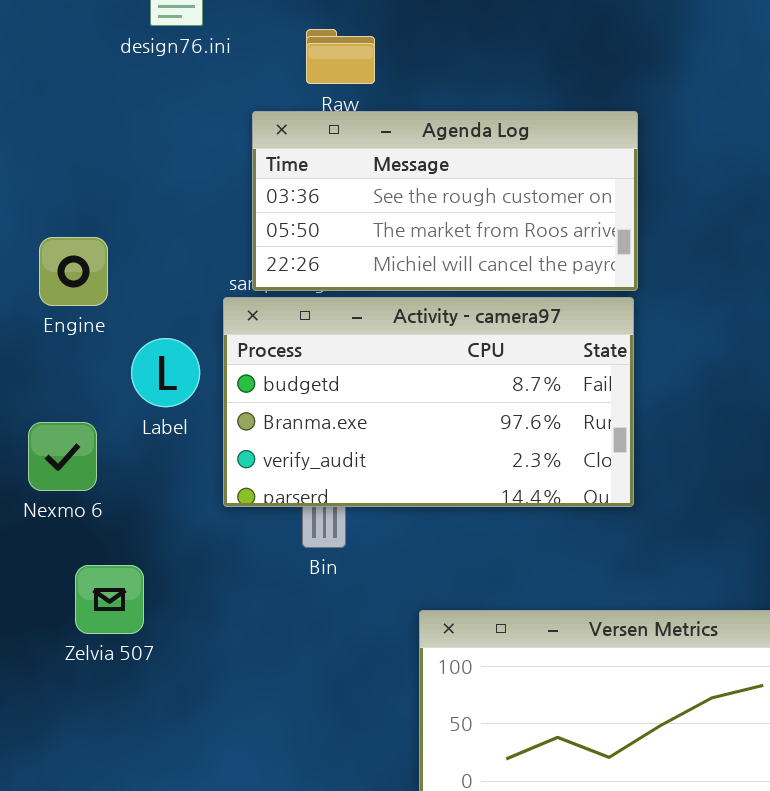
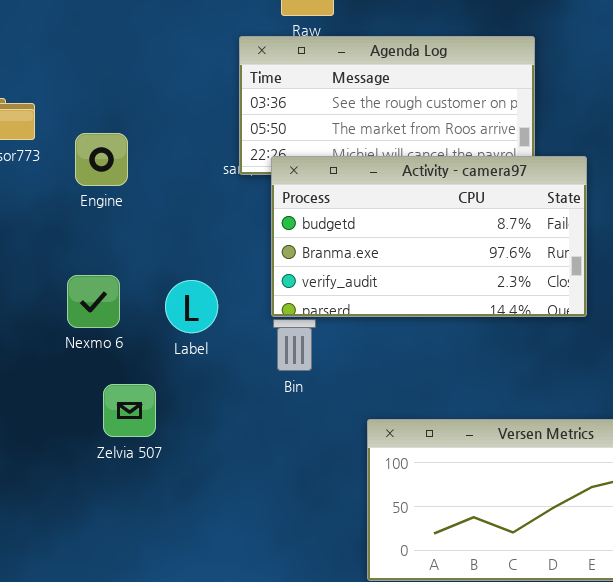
Activity - camera97: [223,297,634,507] -> [271,156,587,317], moved
Label: [131,338,200,407] -> [165,280,218,333], moved

